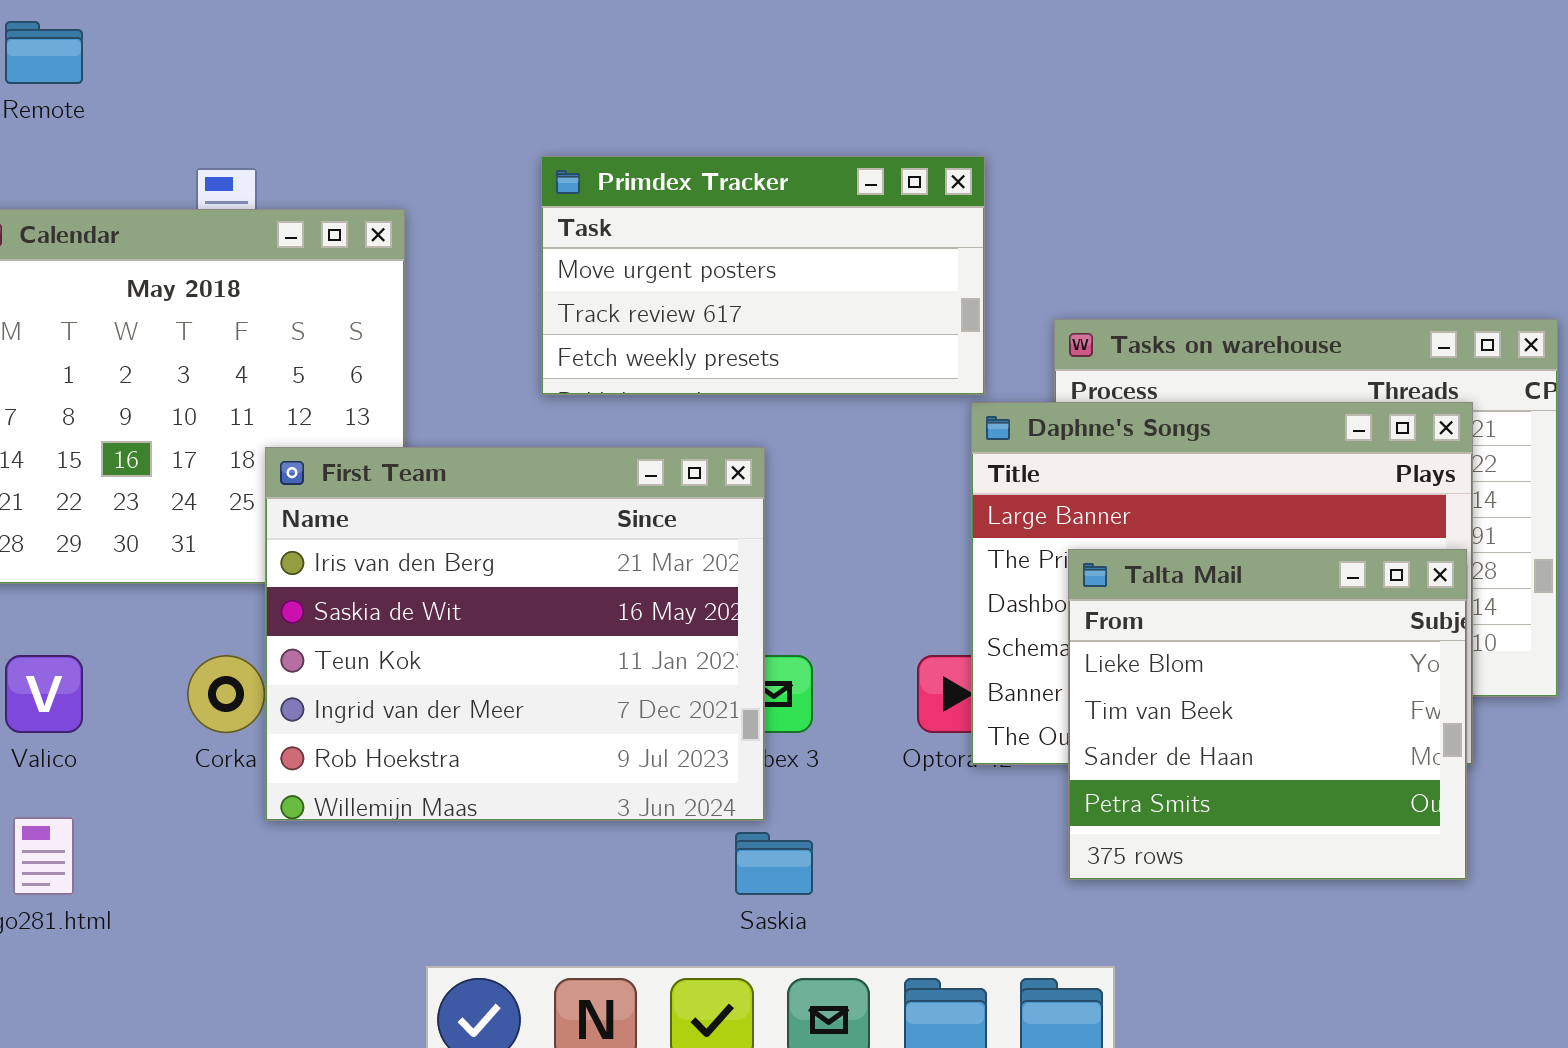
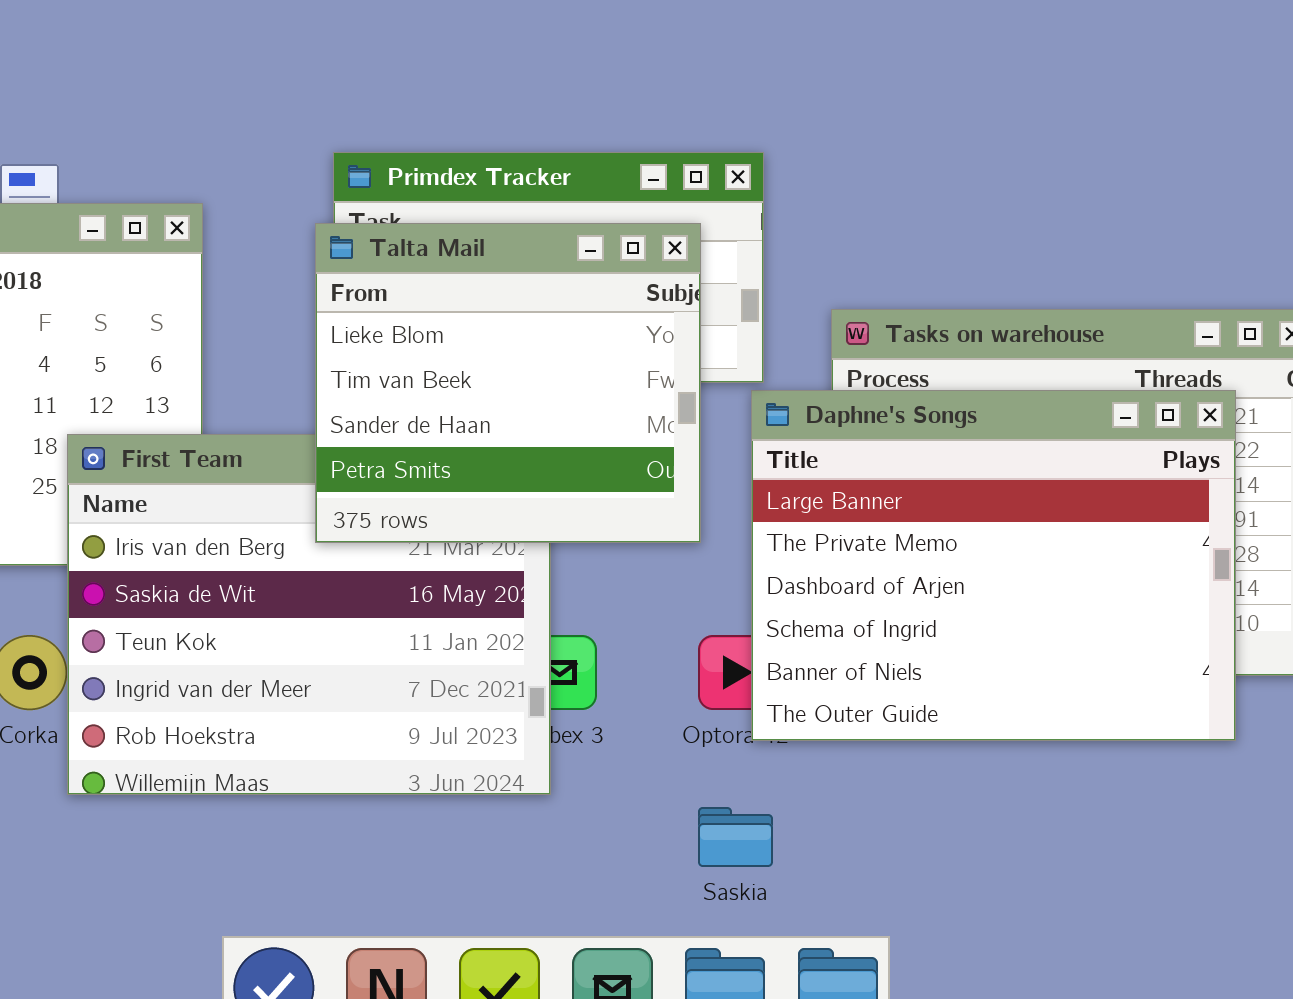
Talta Mail: [1068,549,1467,880] -> [315,223,701,543], moved
Saskia: [735,832,813,895] -> [698,807,773,867], moved

